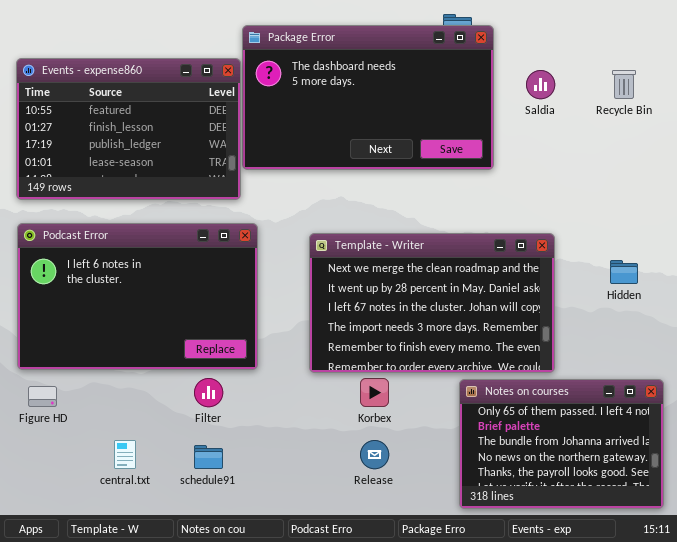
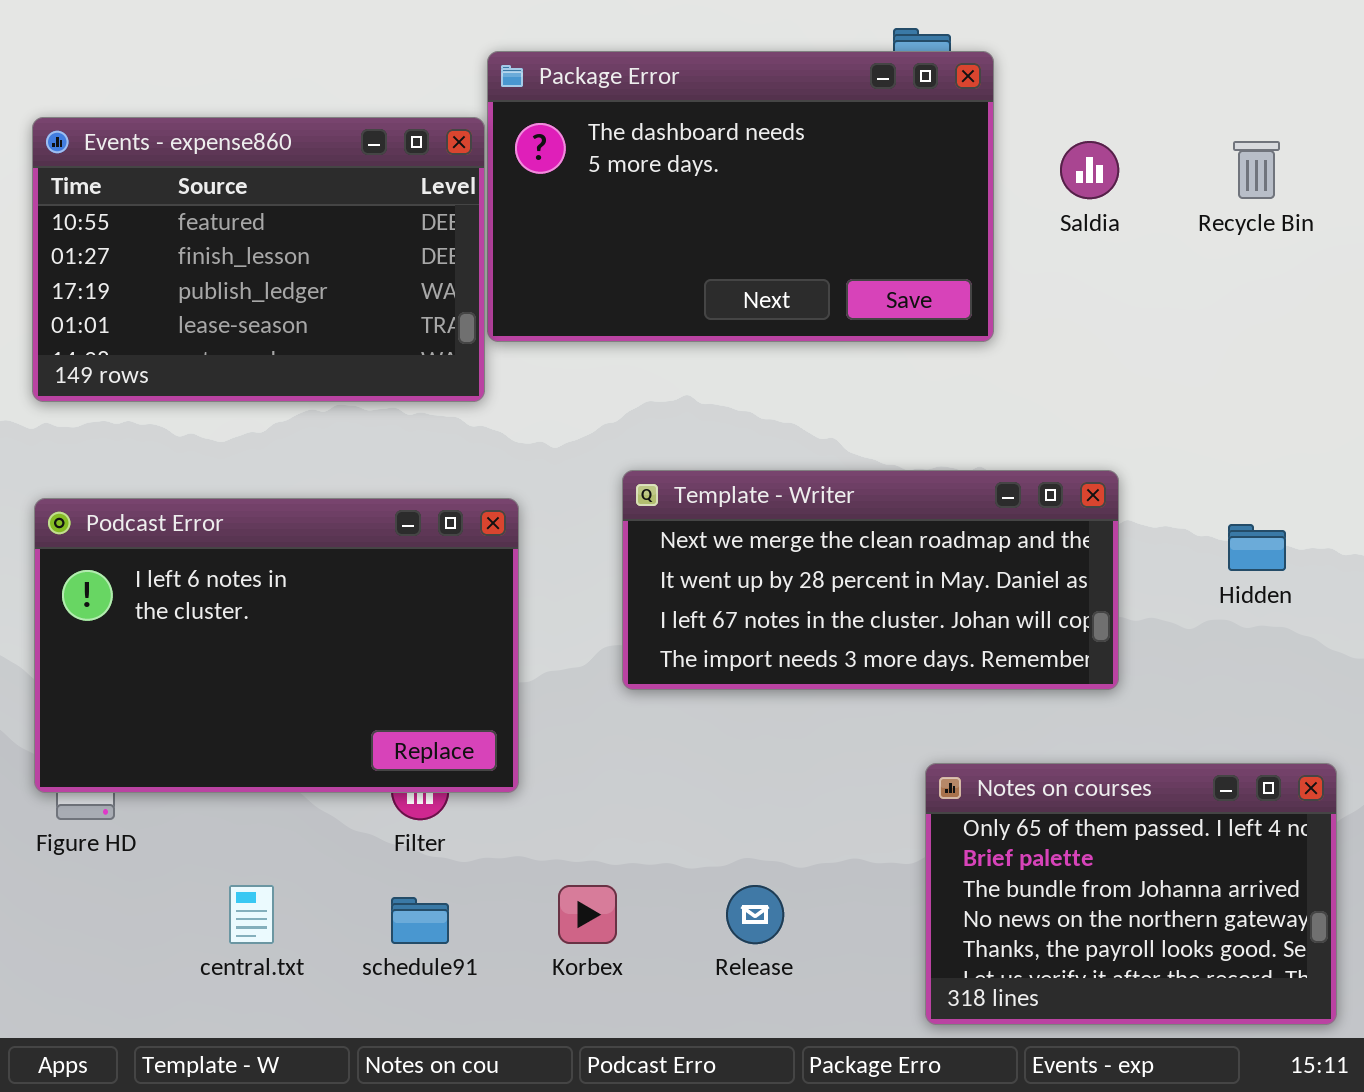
Podcast Error: [17,223,258,370] -> [34,498,519,793], moved
Template - Writer: [309,233,555,373] -> [622,470,1119,690], resized
Korbex: [360,378,389,407] -> [558,885,617,944], moved

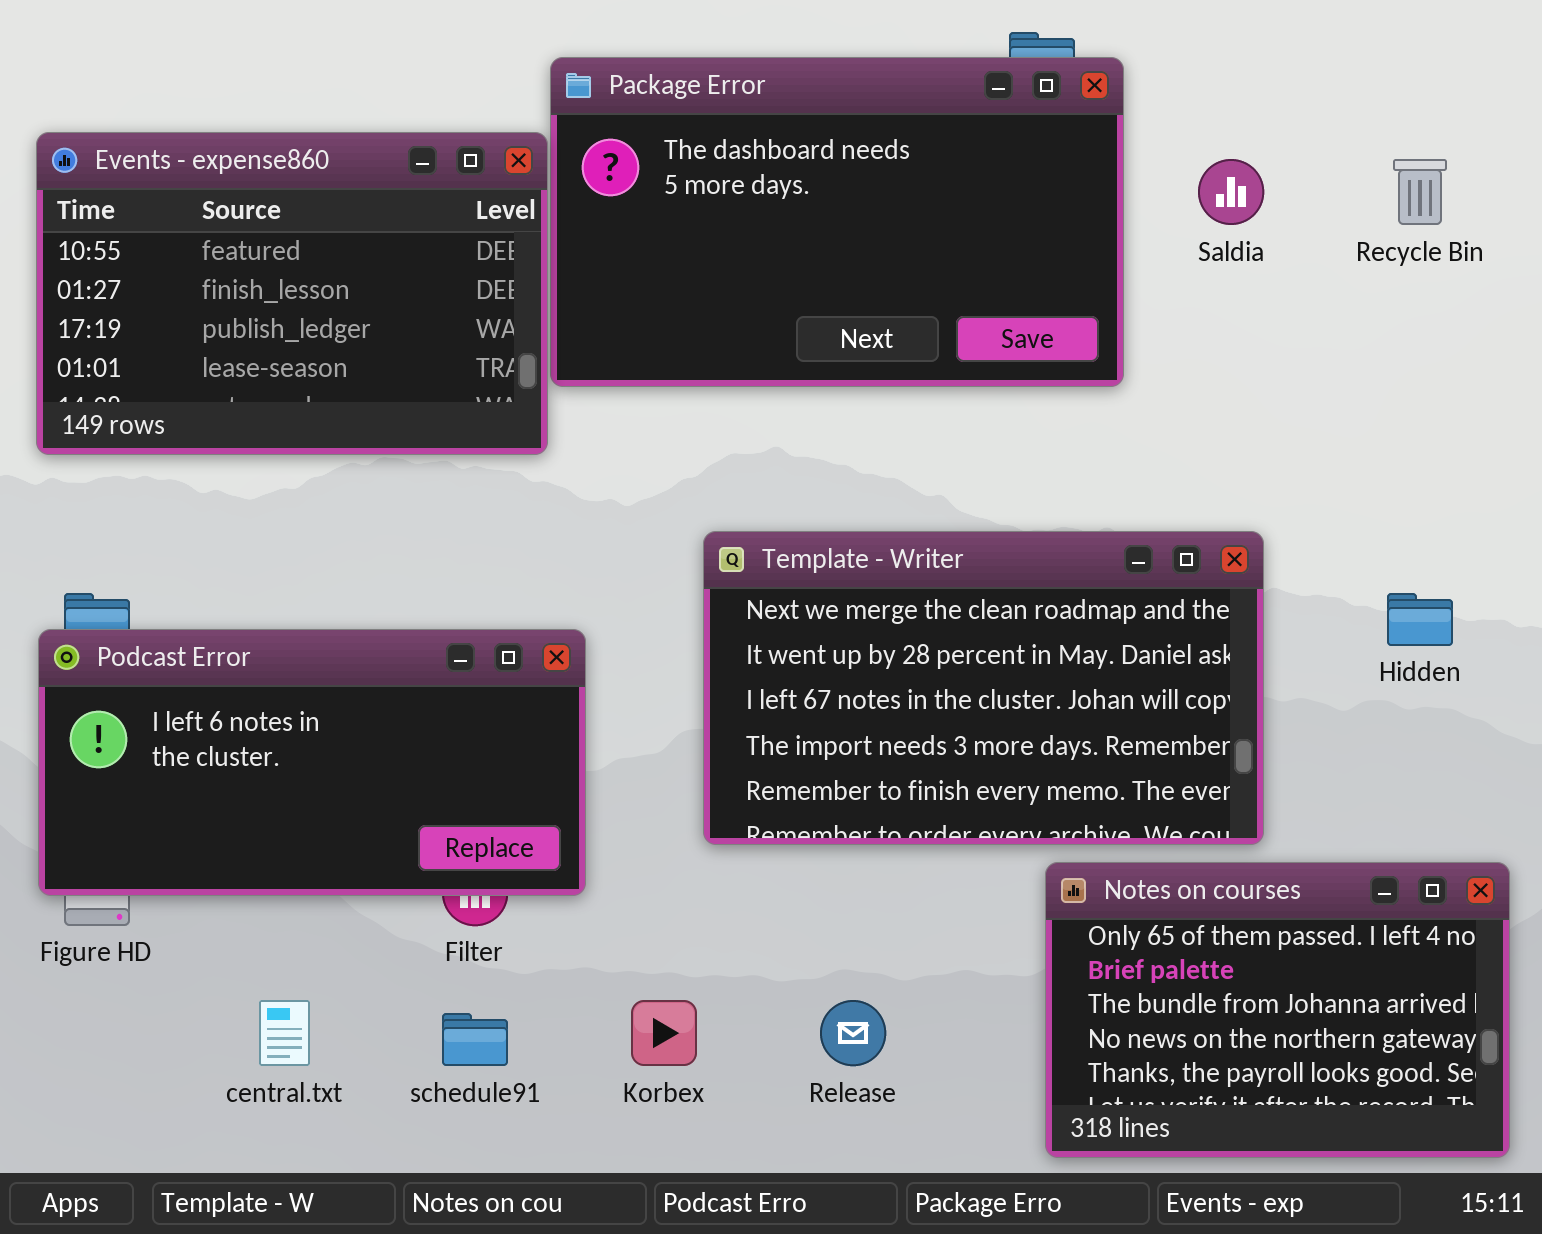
Template - Writer: [622,470,1119,690] -> [703,531,1264,845], resized
Podcast Error: [34,498,519,793] -> [38,629,586,896], resized

